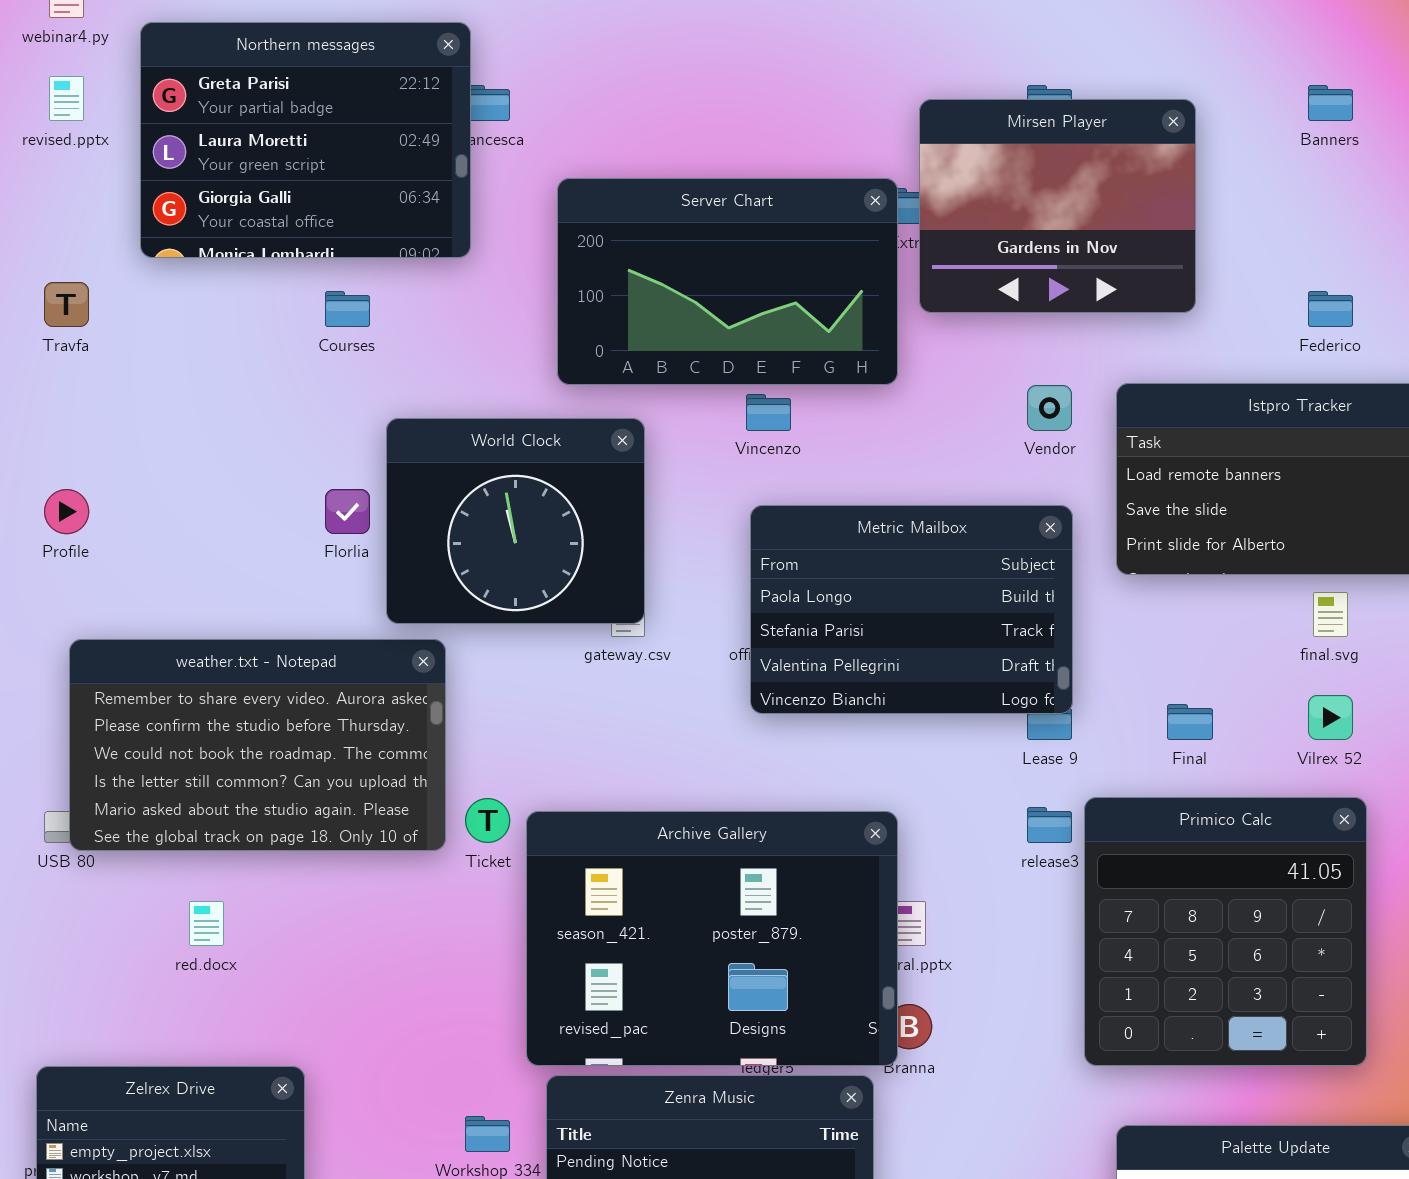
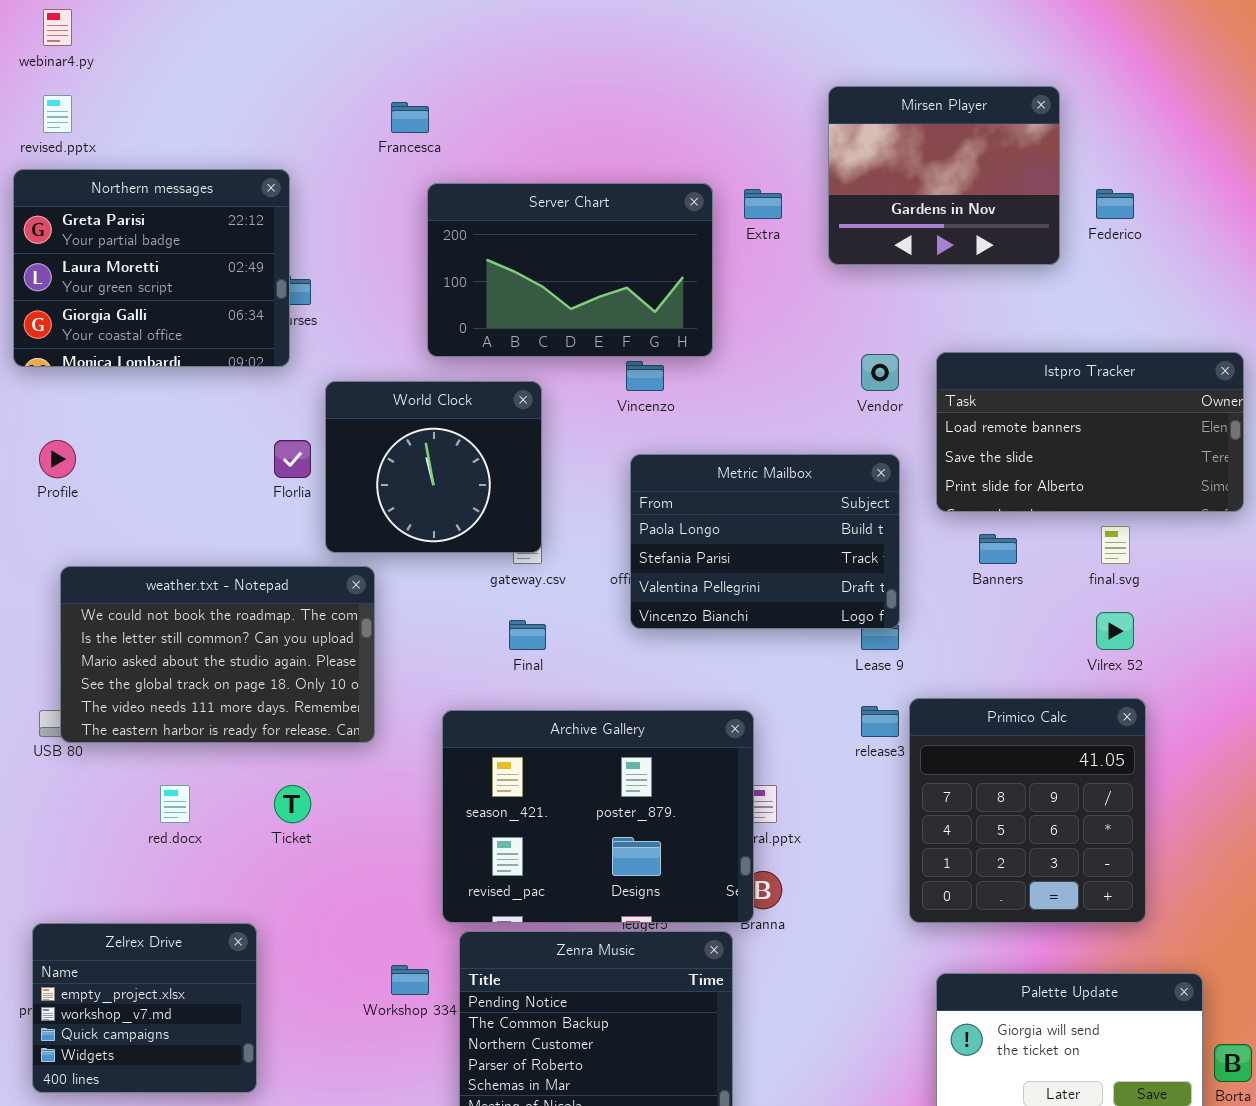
Northern messages: [140,22,471,258] -> [13,169,290,367], moved
Banners: [1308,85,1353,121] -> [979,534,1017,564], moved
Mirsen Player: [919,99,1196,313] -> [828,86,1060,265], moved
Server Chart: [557,178,898,385] -> [427,183,713,357], moved
Federico: [1308,291,1353,327] -> [1096,189,1134,219], moved
weather.txt - Notepad: [69,639,446,851] -> [60,566,375,743], scrolled down 2 rows
Final: [1167,704,1213,740] -> [509,620,546,650], moved
Ticket: [465,798,510,843] -> [274,785,311,823], moved

